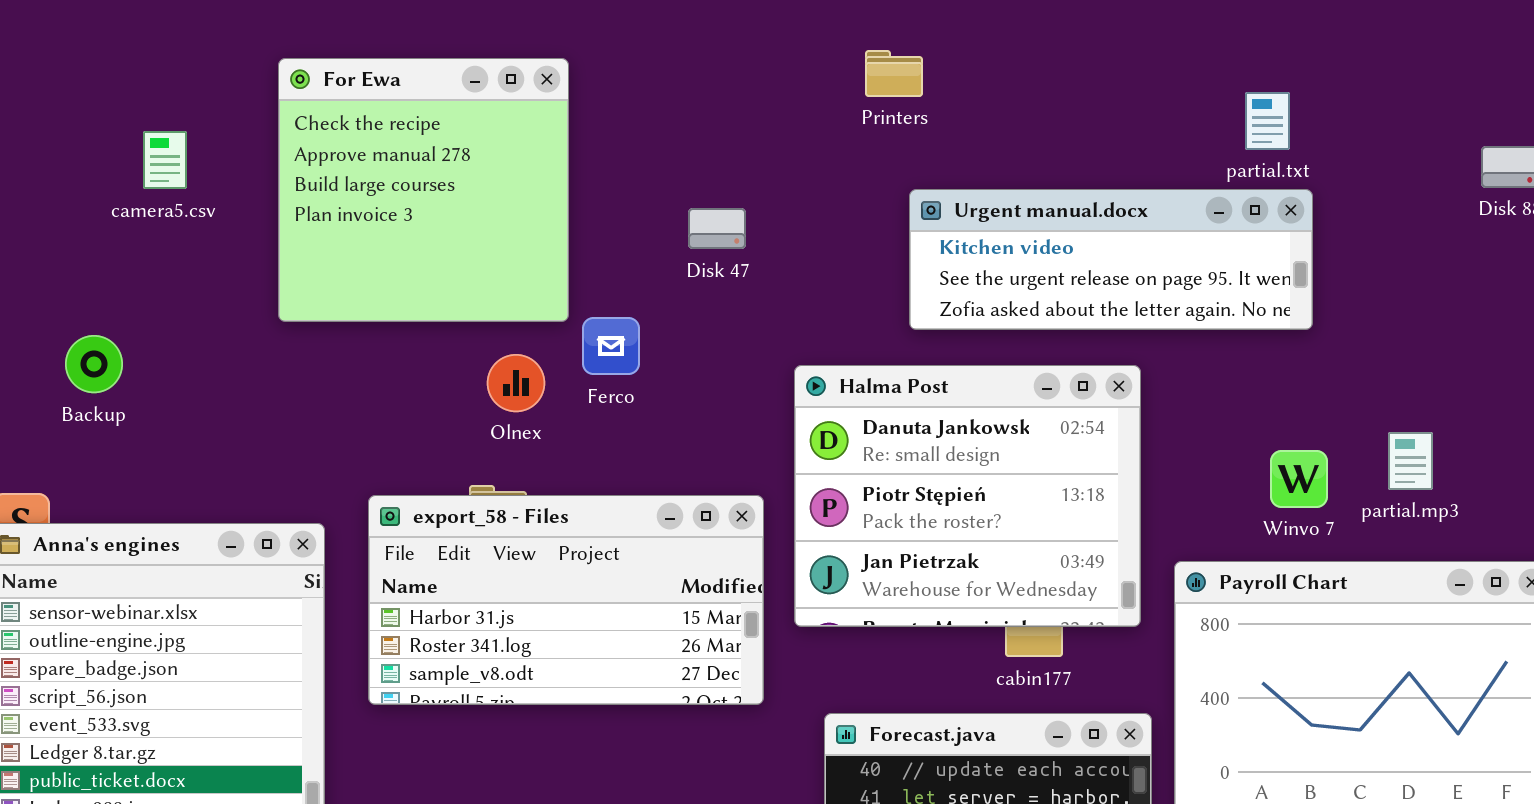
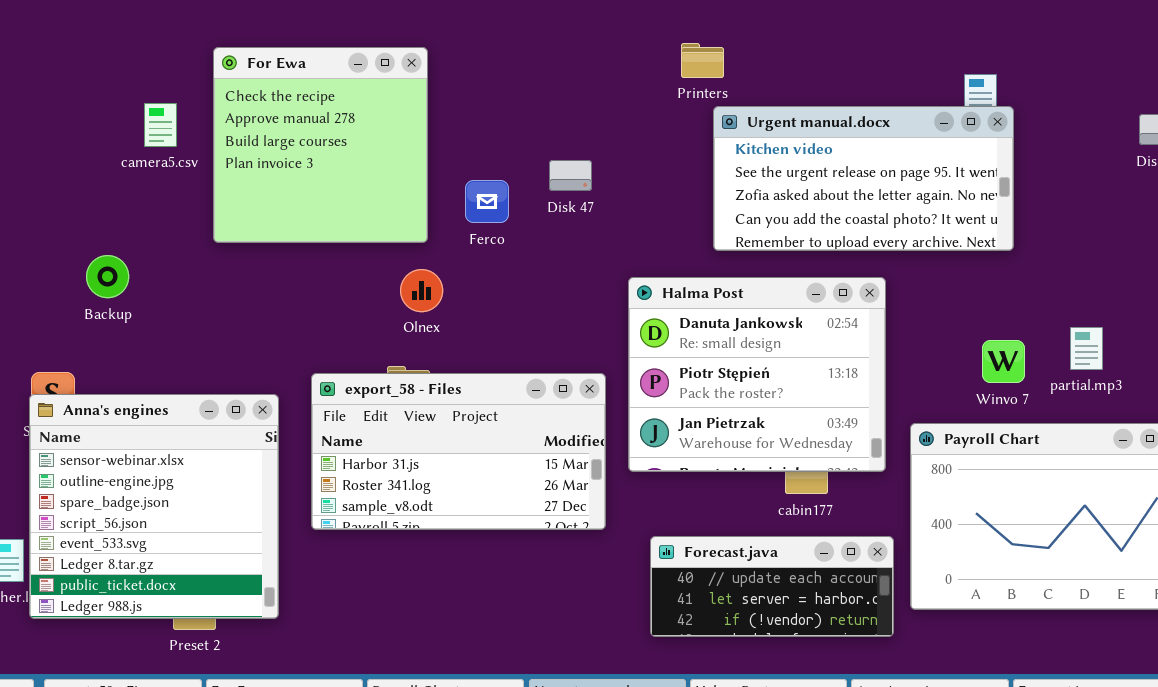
For Ewa: [278,58,569,322] -> [213,47,428,243], moved
Urgent manual.docx: [909,189,1313,330] -> [713,106,1014,251], resized
Ferco: [582,317,640,375] -> [465,180,509,223], moved

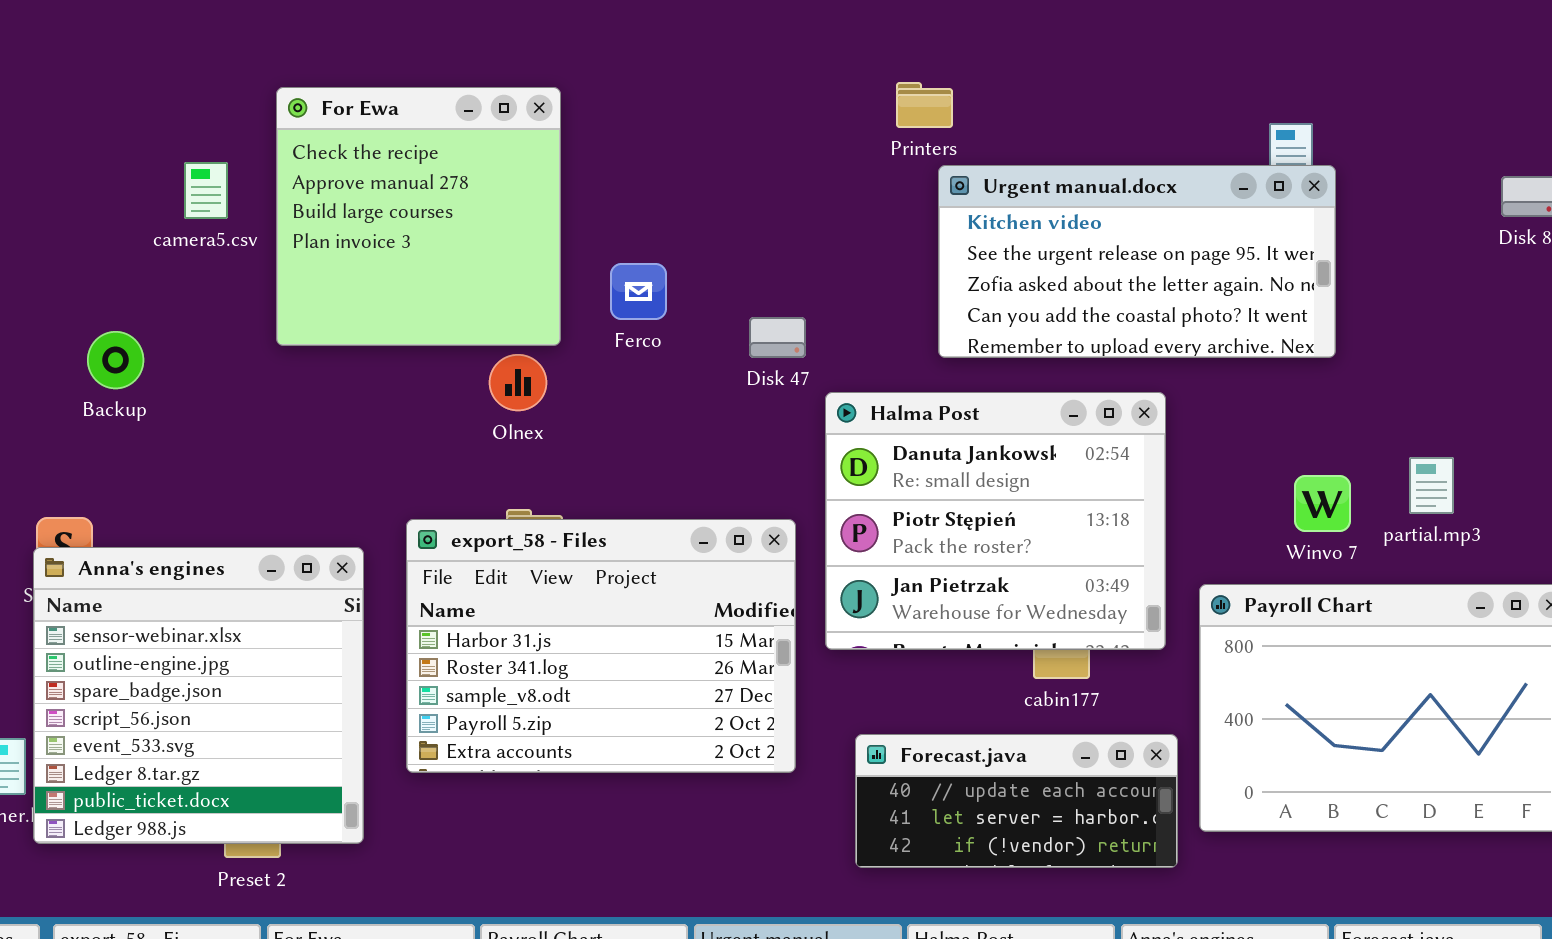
Disk 47: [549,160,592,191] -> [749,317,806,358], moved
Backup: [86,255,129,298] -> [87,331,144,389], moved
Olnex: [400,269,443,312] -> [489,354,547,411], moved
export_58 - Files: [311,373,606,530] -> [406,519,796,773], resized

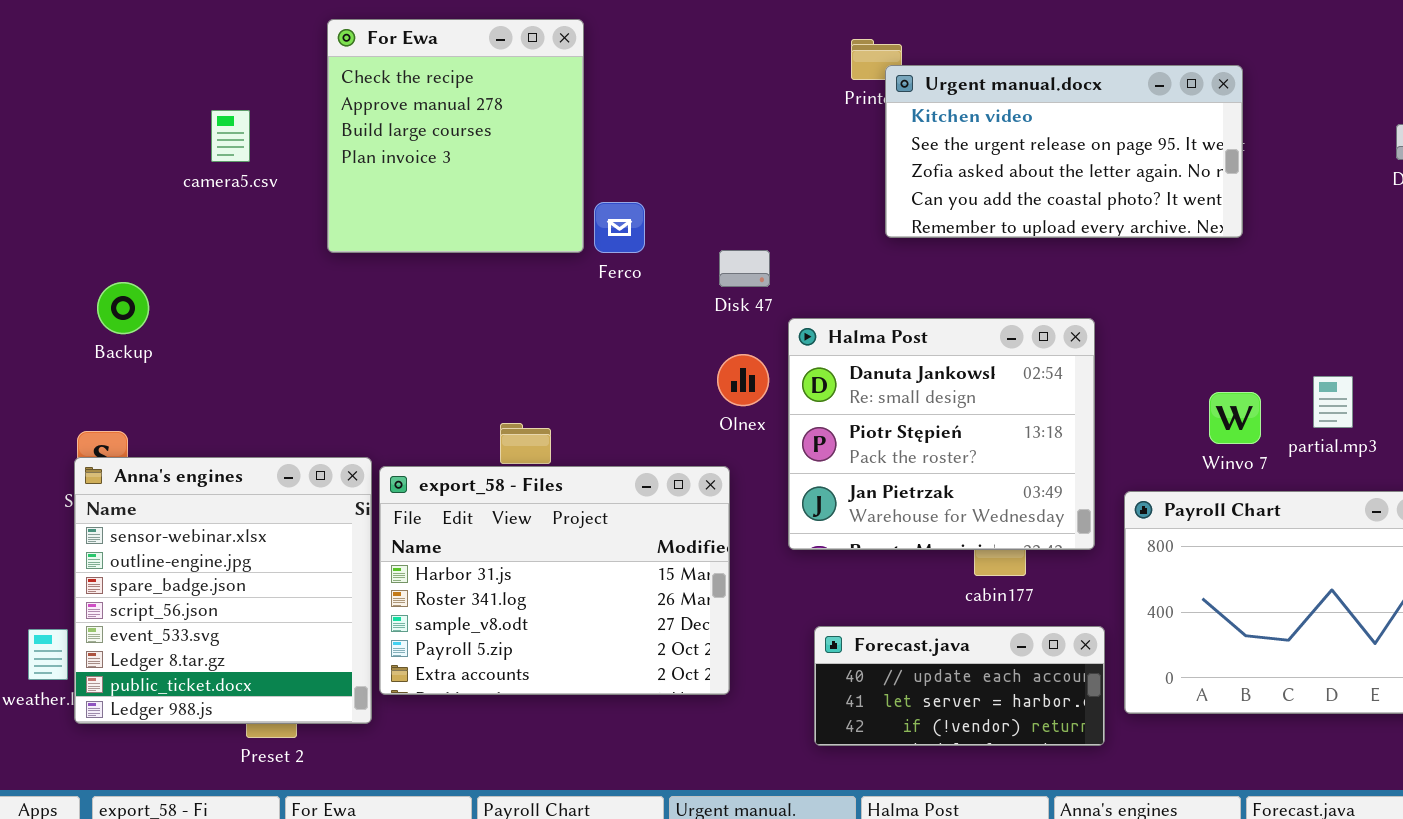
For Ewa: [276,87,561,346] -> [327,19,584,253], moved
Urgent manual.docx: [938,165,1336,358] -> [885,65,1243,238], moved
Backup: [87,331,144,389] -> [97,282,149,334], moved
Olnex: [489,354,547,411] -> [717,354,769,406], moved
export_58 - Files: [406,519,796,773] -> [379,466,730,695], moved

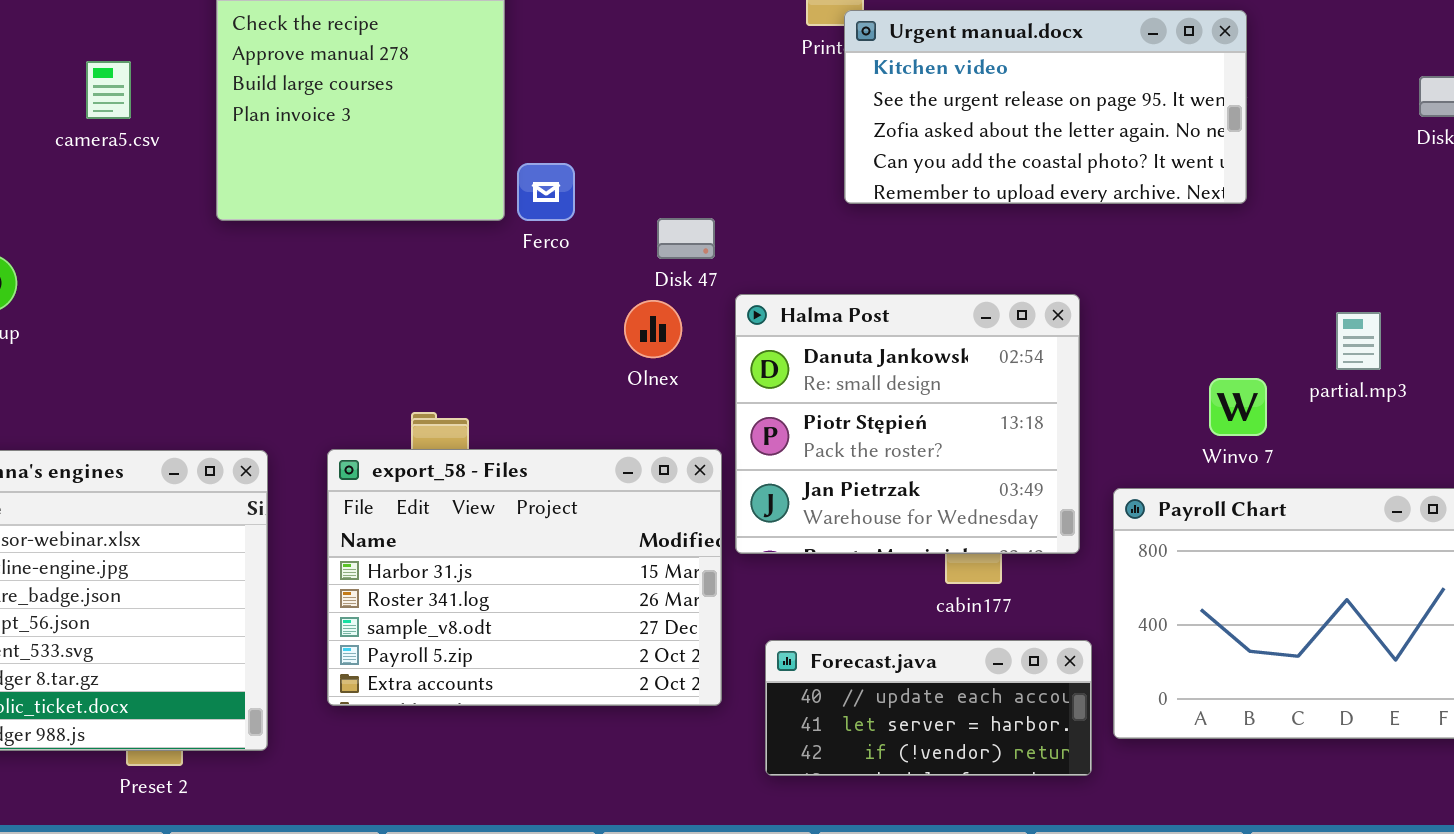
Olnex: [717,354,769,406] -> [624,300,682,358], moved
partial.mp3: [1313,376,1353,428] -> [1336,312,1381,370], moved
export_58 - Files: [379,466,730,695] -> [327,449,722,706], moved

